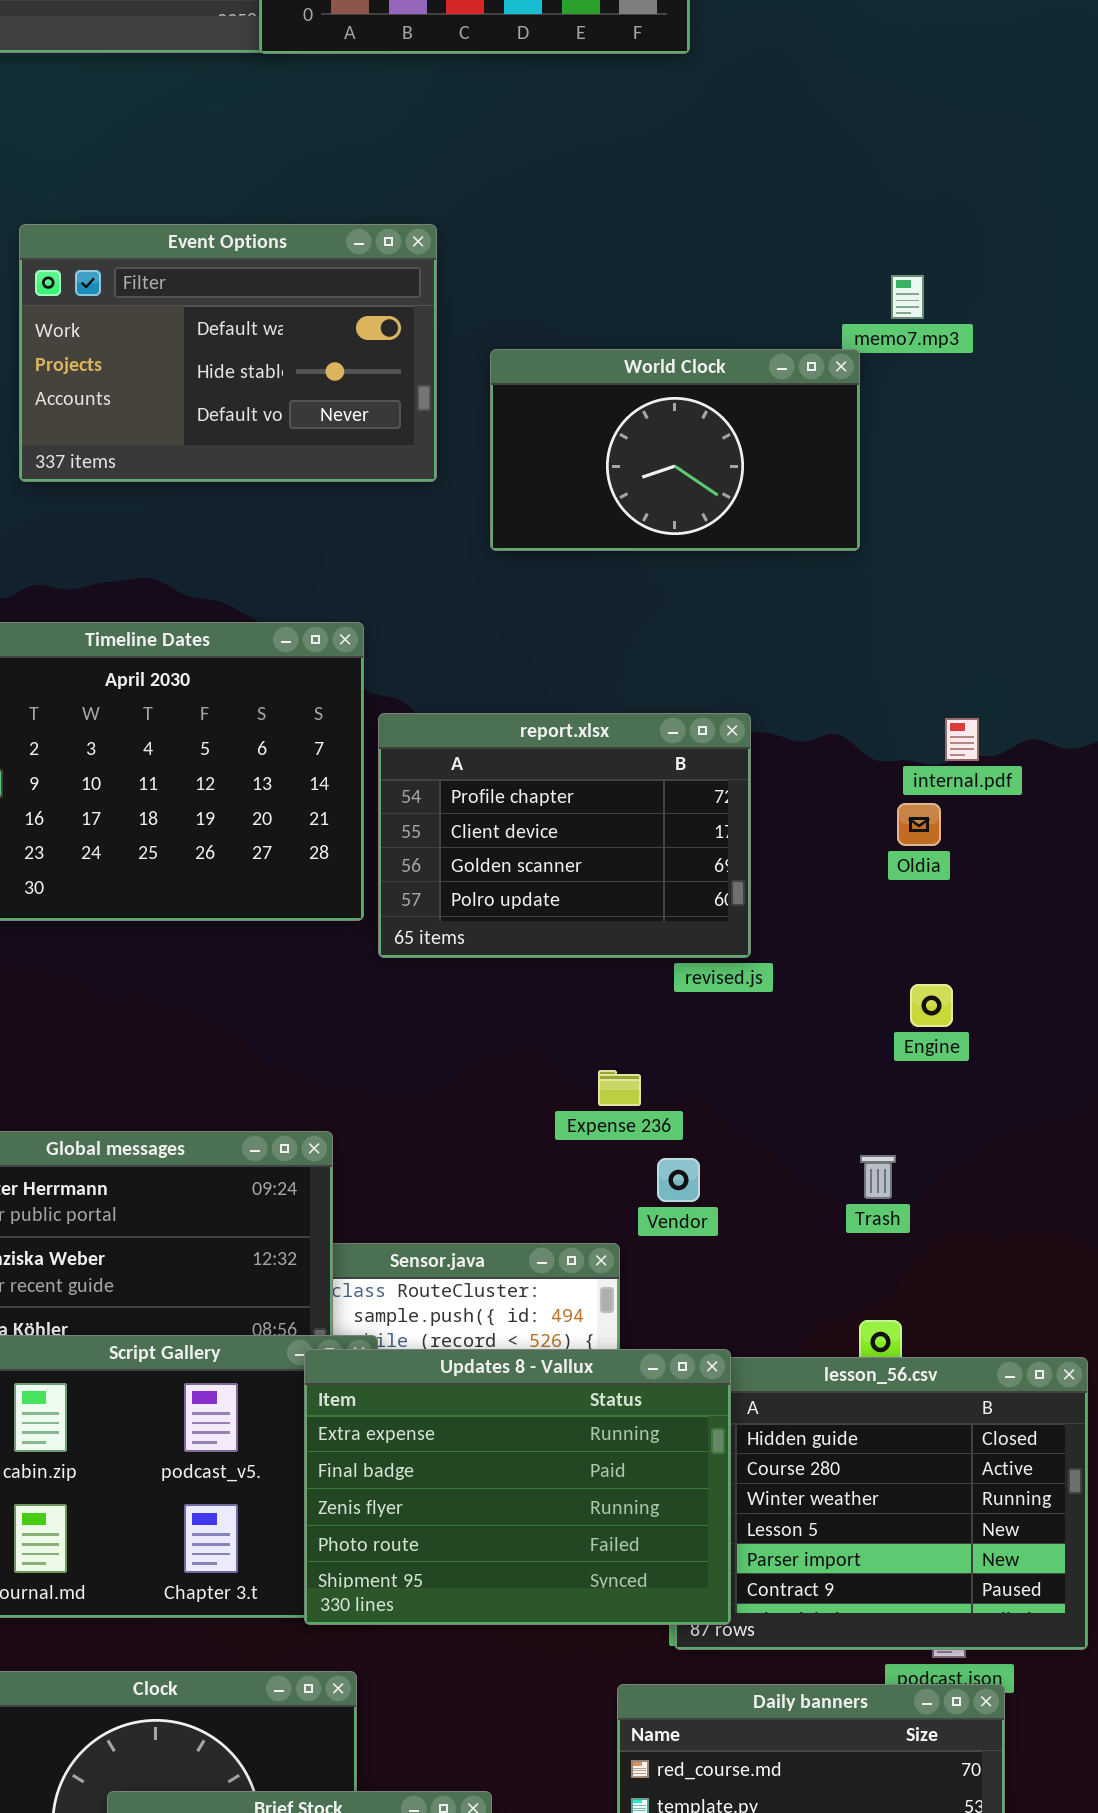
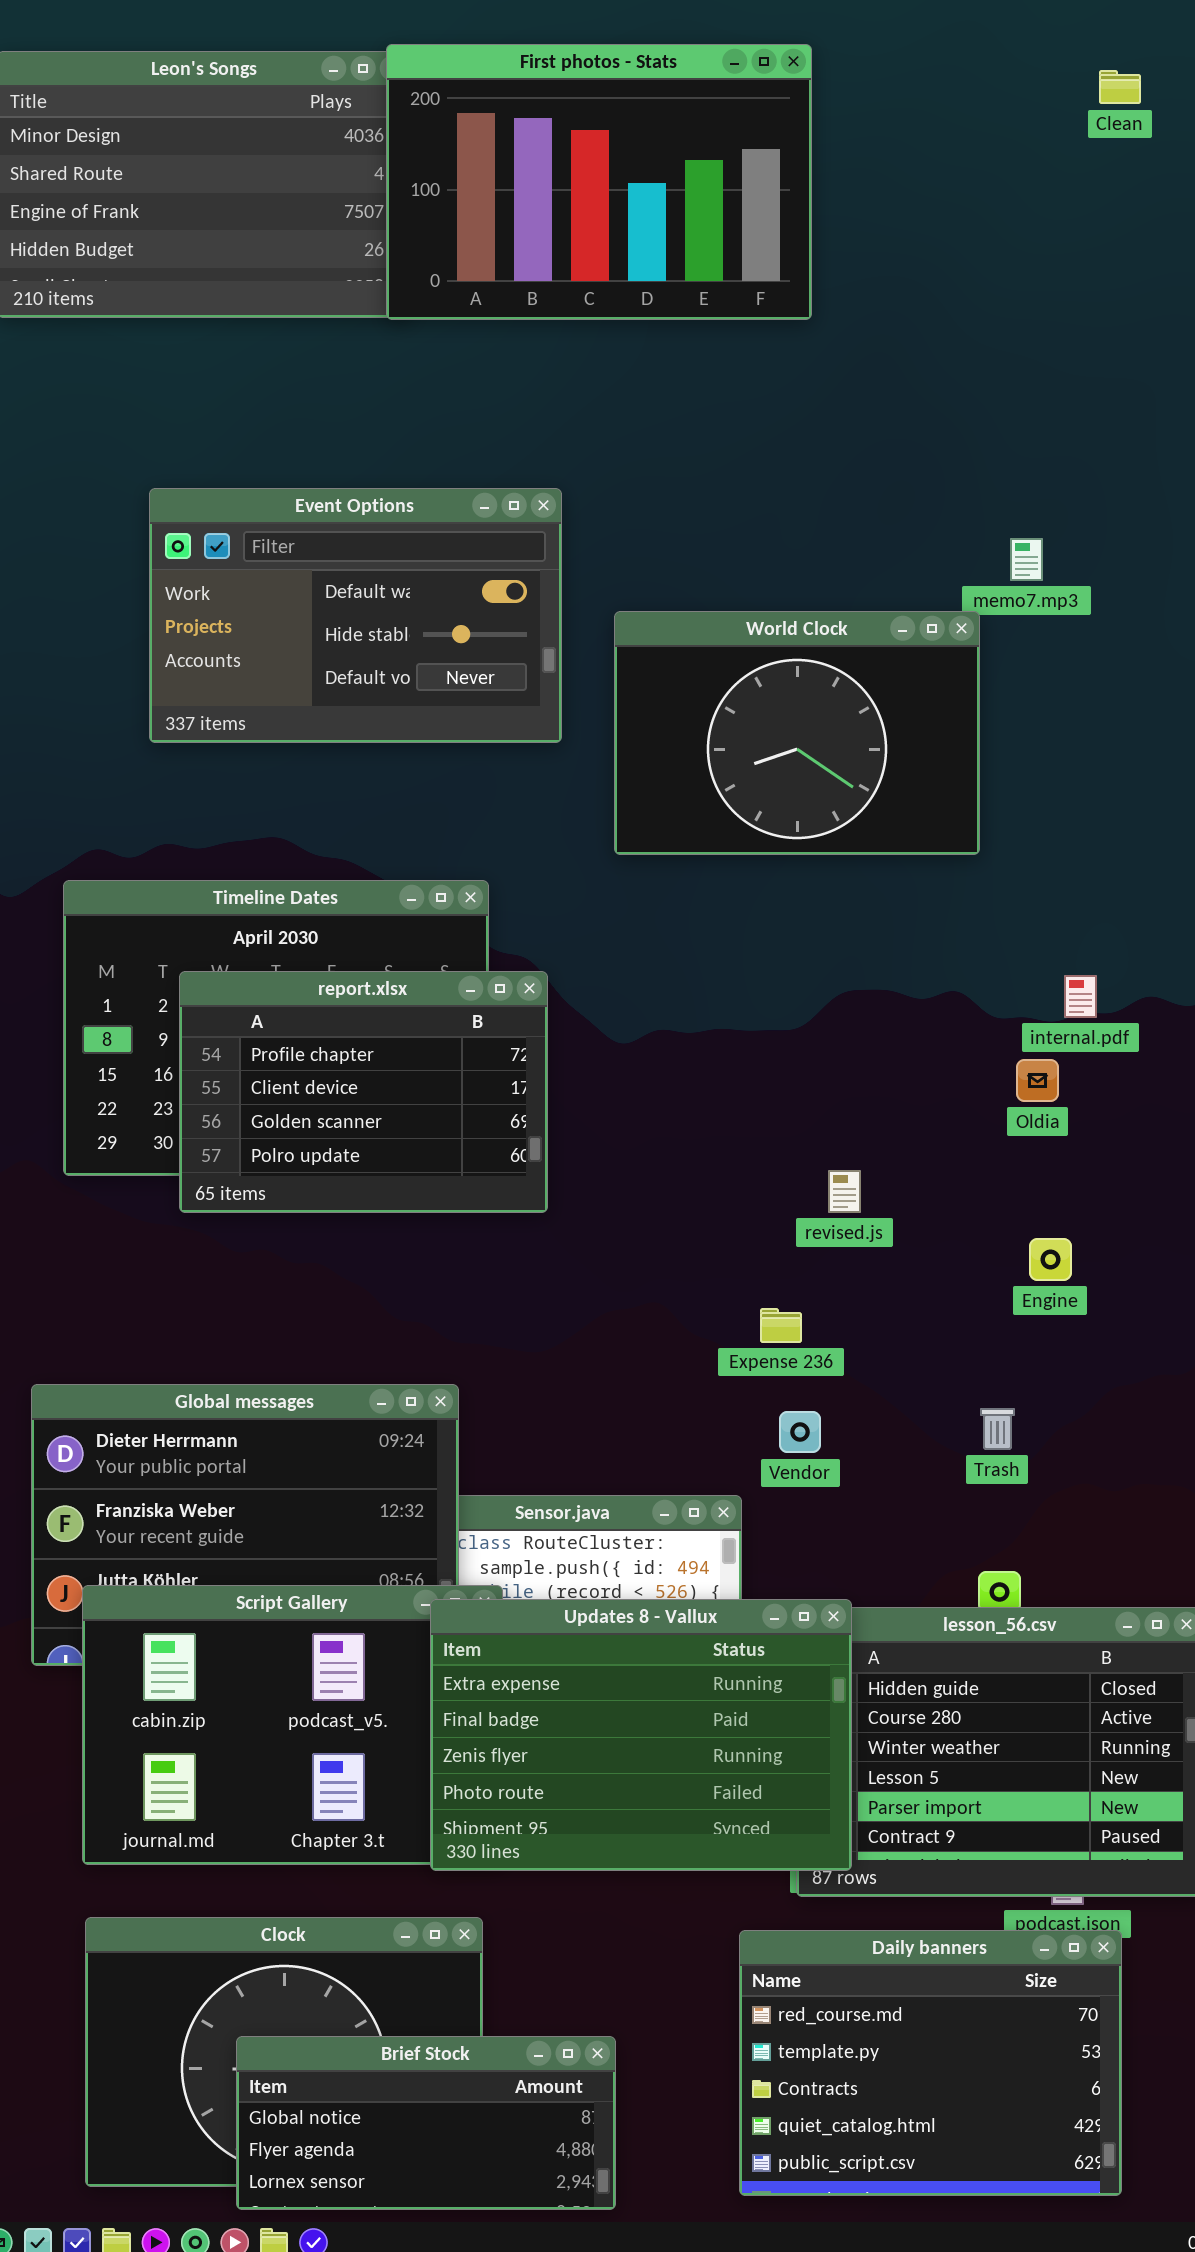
World Clock: [490,349,860,551] -> [614,611,980,855], resized
report.xlsx: [378,713,751,958] -> [179,971,548,1213], moved
Expense 236: [598,1070,641,1106] -> [760,1308,802,1343], moved

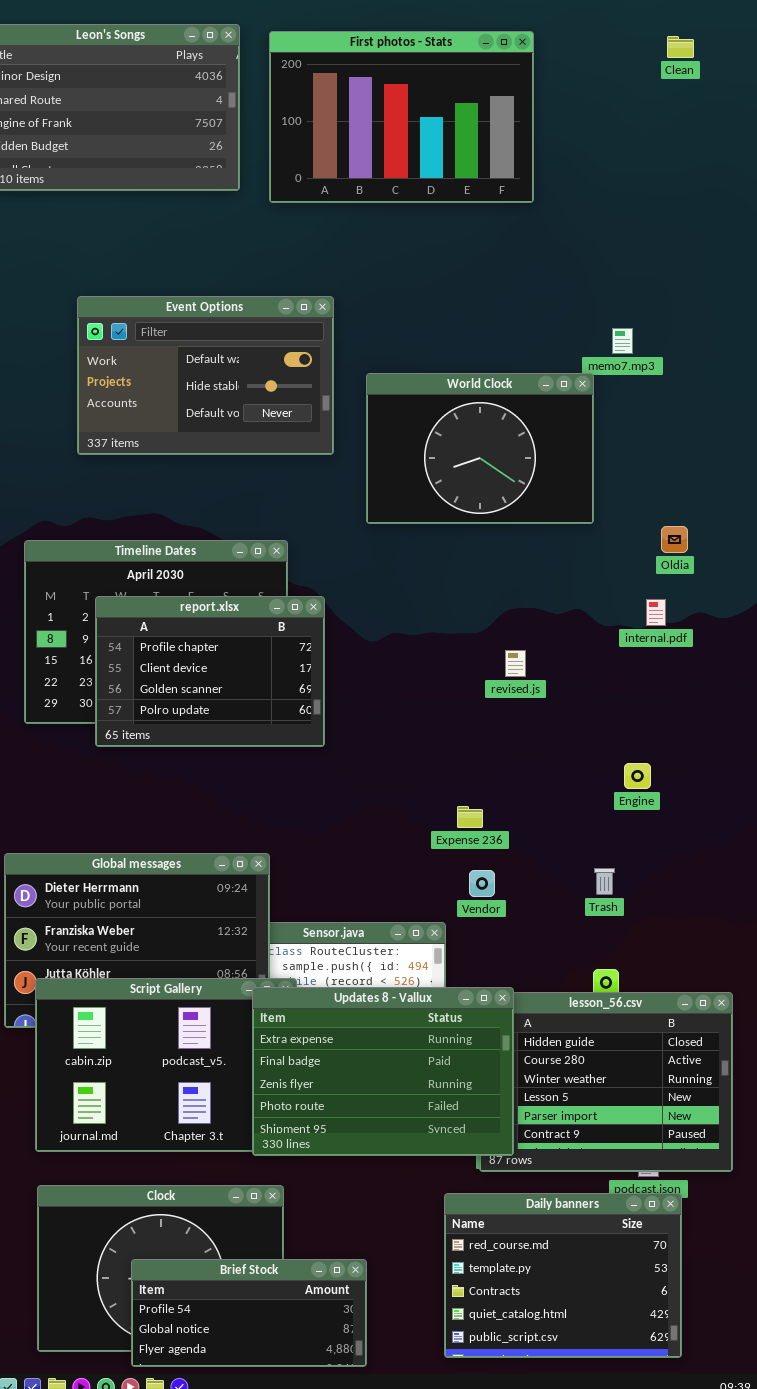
First photos - Stats: [386,44,812,320] -> [269,31,534,203], moved
Oldia: [1016,1059,1059,1102] -> [661,526,688,553], moved
revised.js: [828,1170,861,1213] -> [505,650,526,677], moved
Brief Stock: [236,2036,616,2210] -> [131,1259,367,1367], scrolled up 1 row

